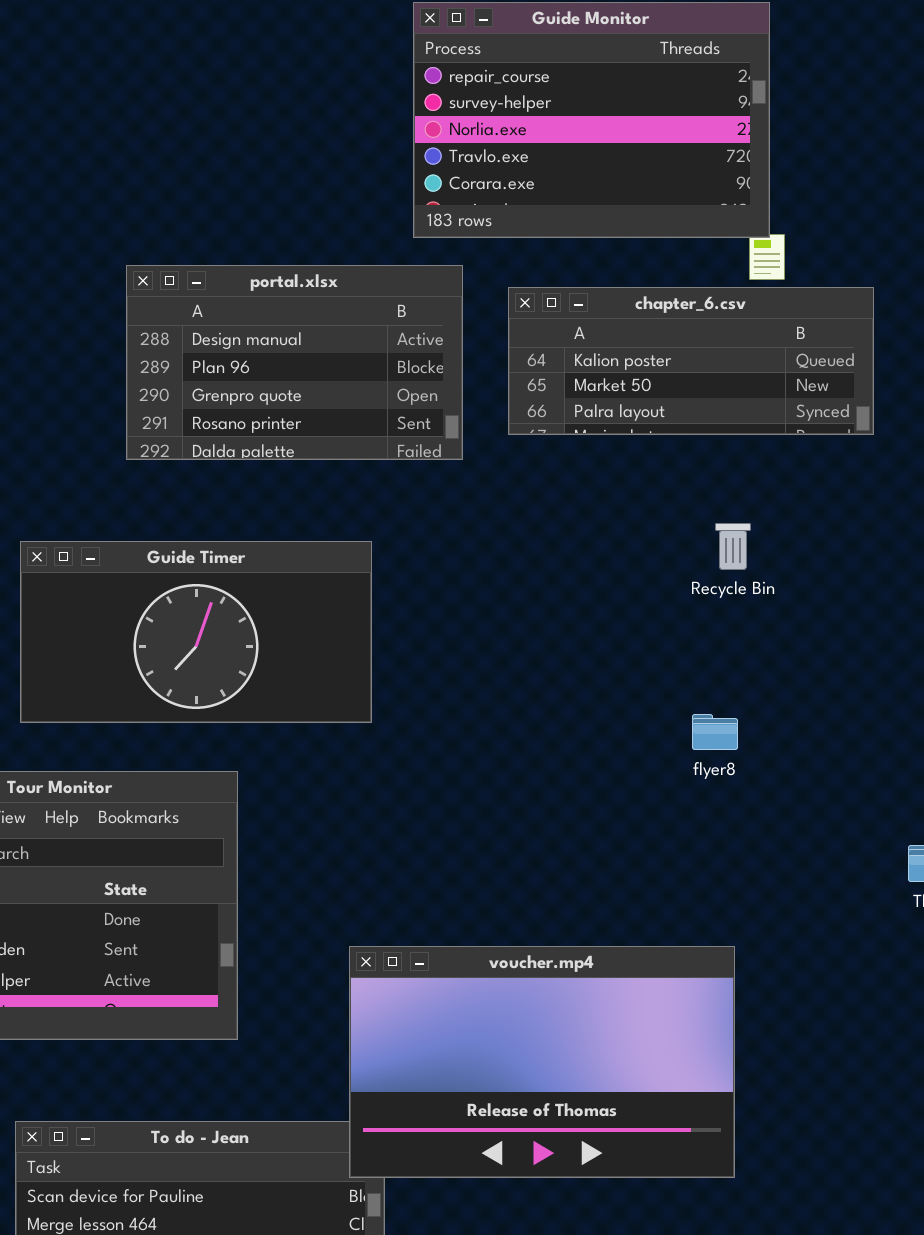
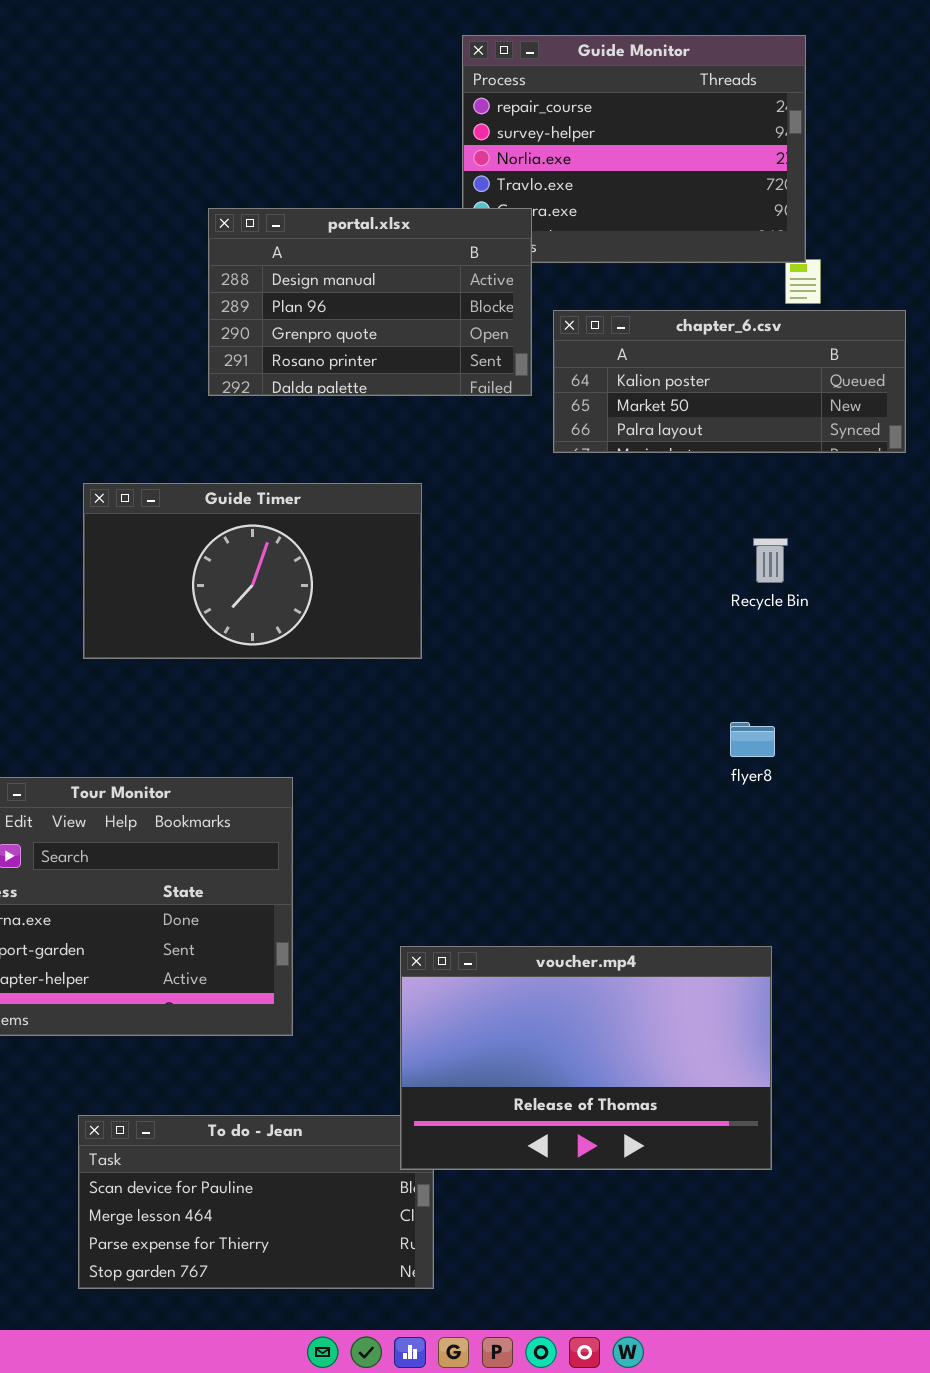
portal.xlsx: [126,265,463,460] -> [208,208,532,396], moved
Guide Timer: [20,541,372,723] -> [83,483,422,659], moved

